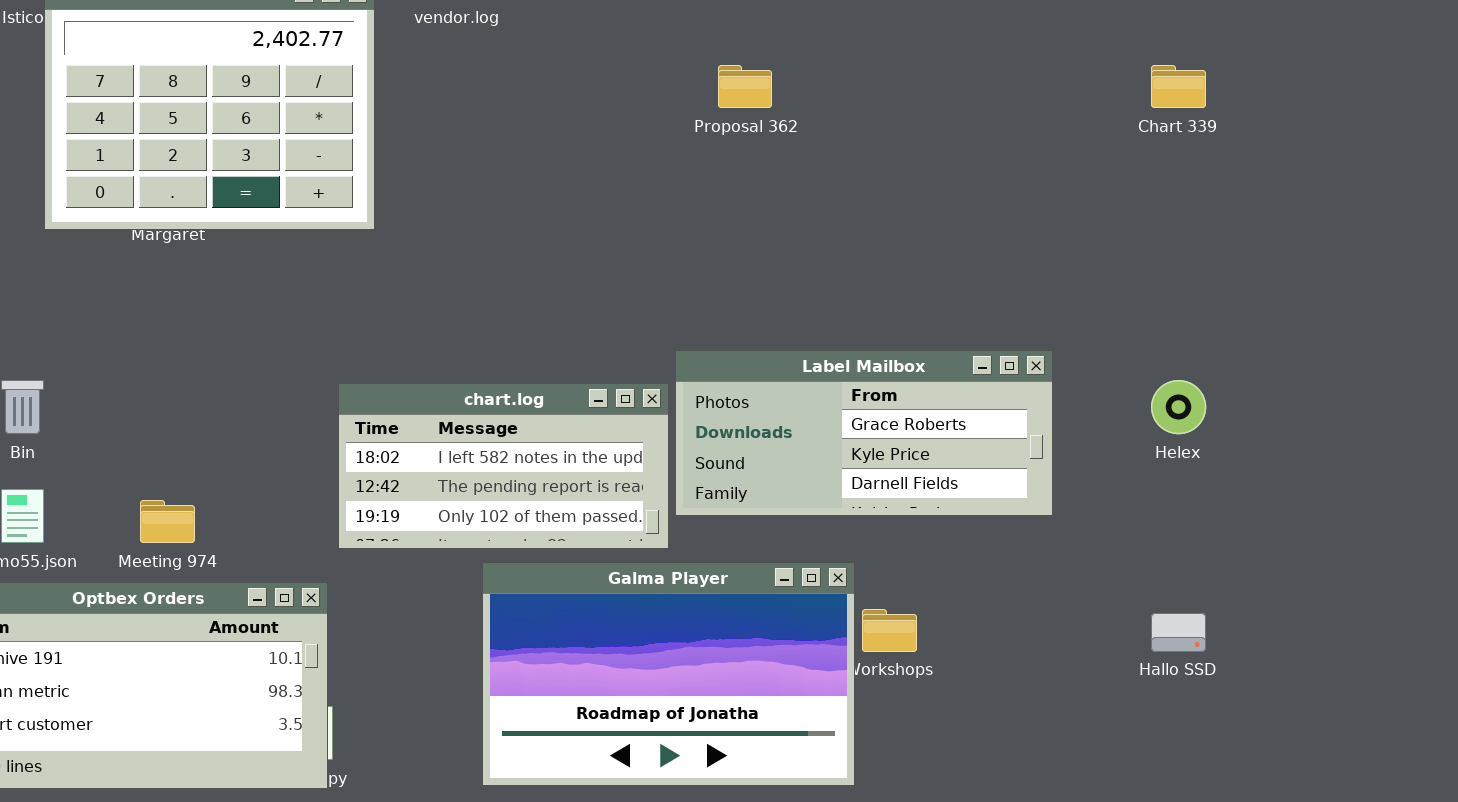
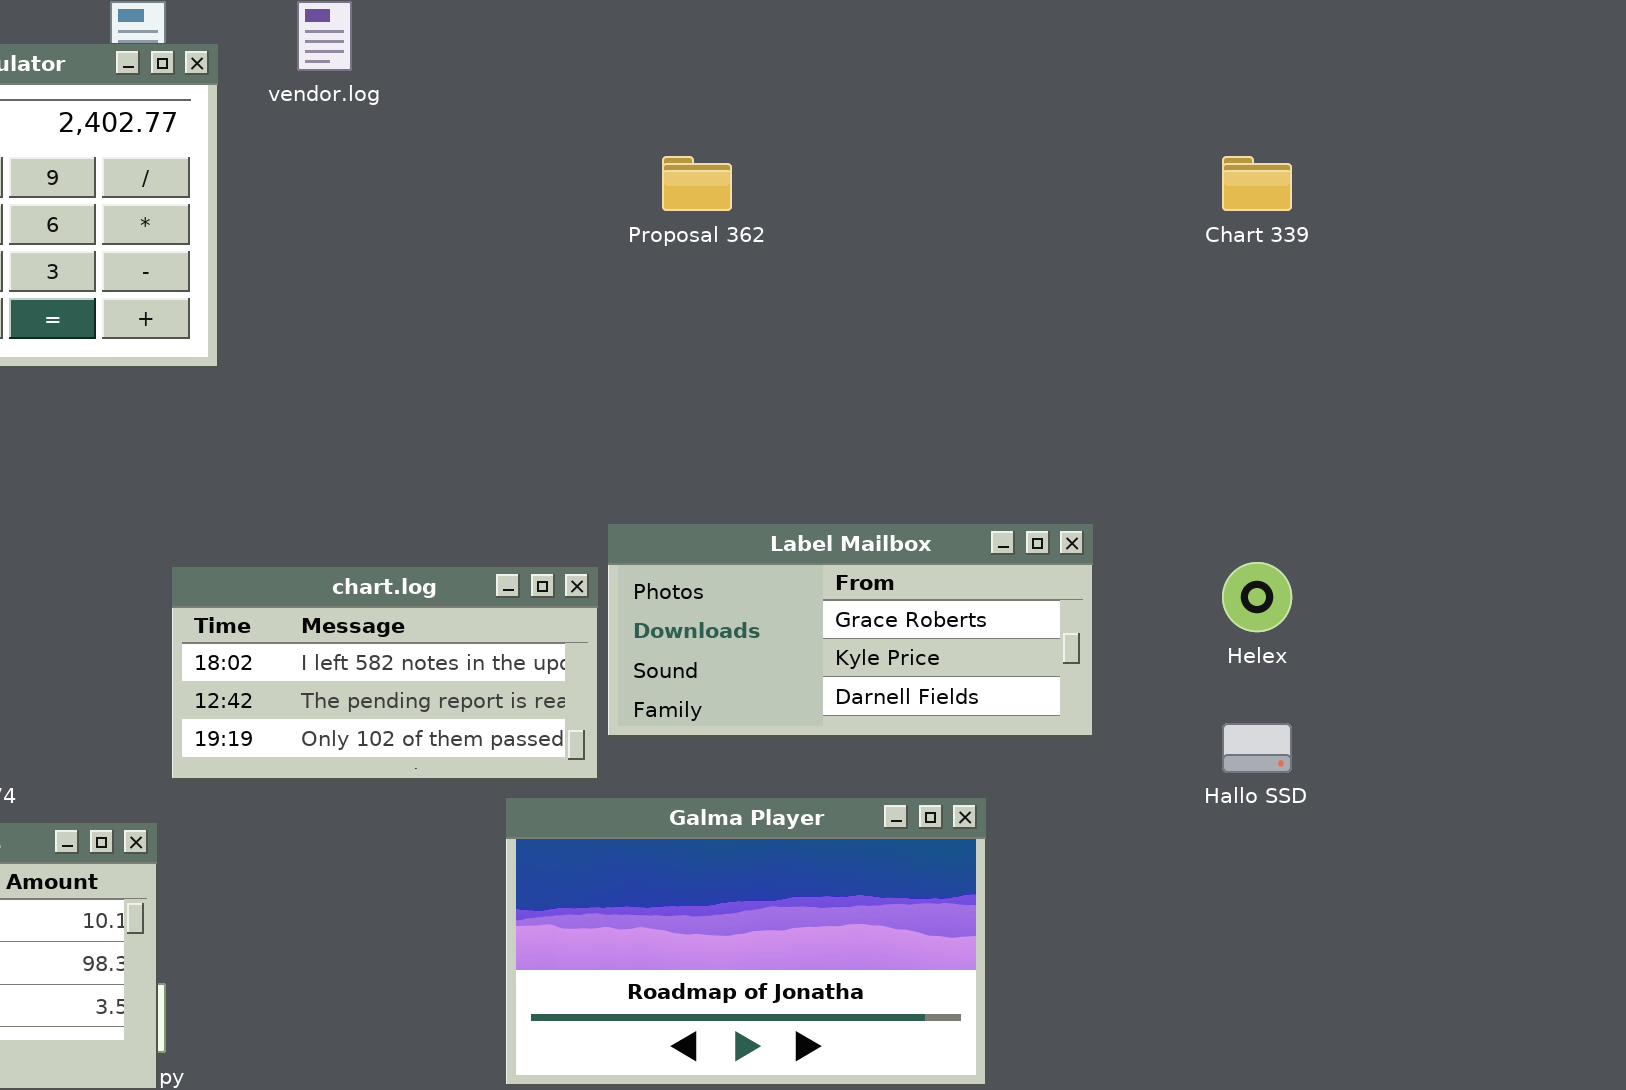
Galma Player: [482,562,855,786] -> [505,797,987,1086], moved
Hallo SSD: [1151,613,1206,652] -> [1222,723,1292,773], moved

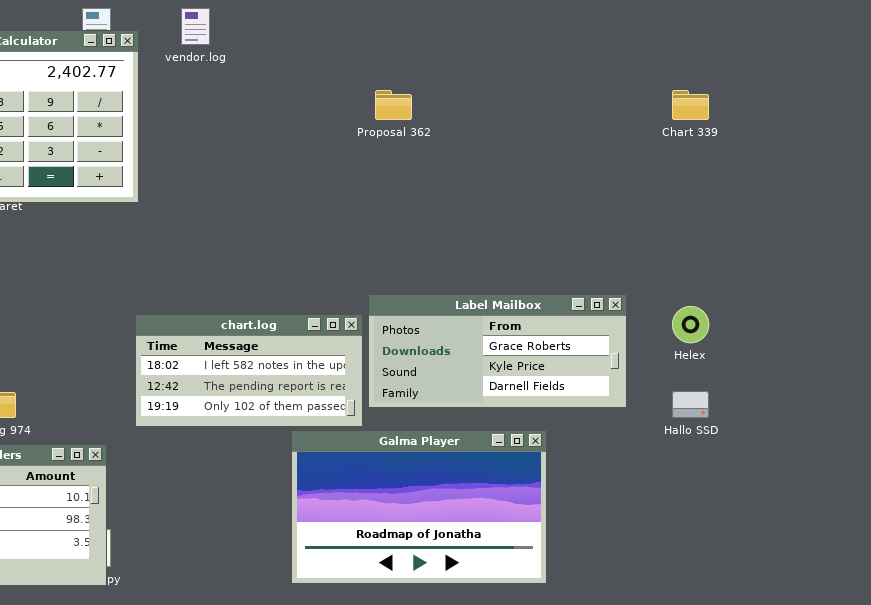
Label Mailbox: [607,523,1094,737] -> [368,294,627,408], moved
chart.log: [171,566,599,780] -> [135,314,363,427], moved

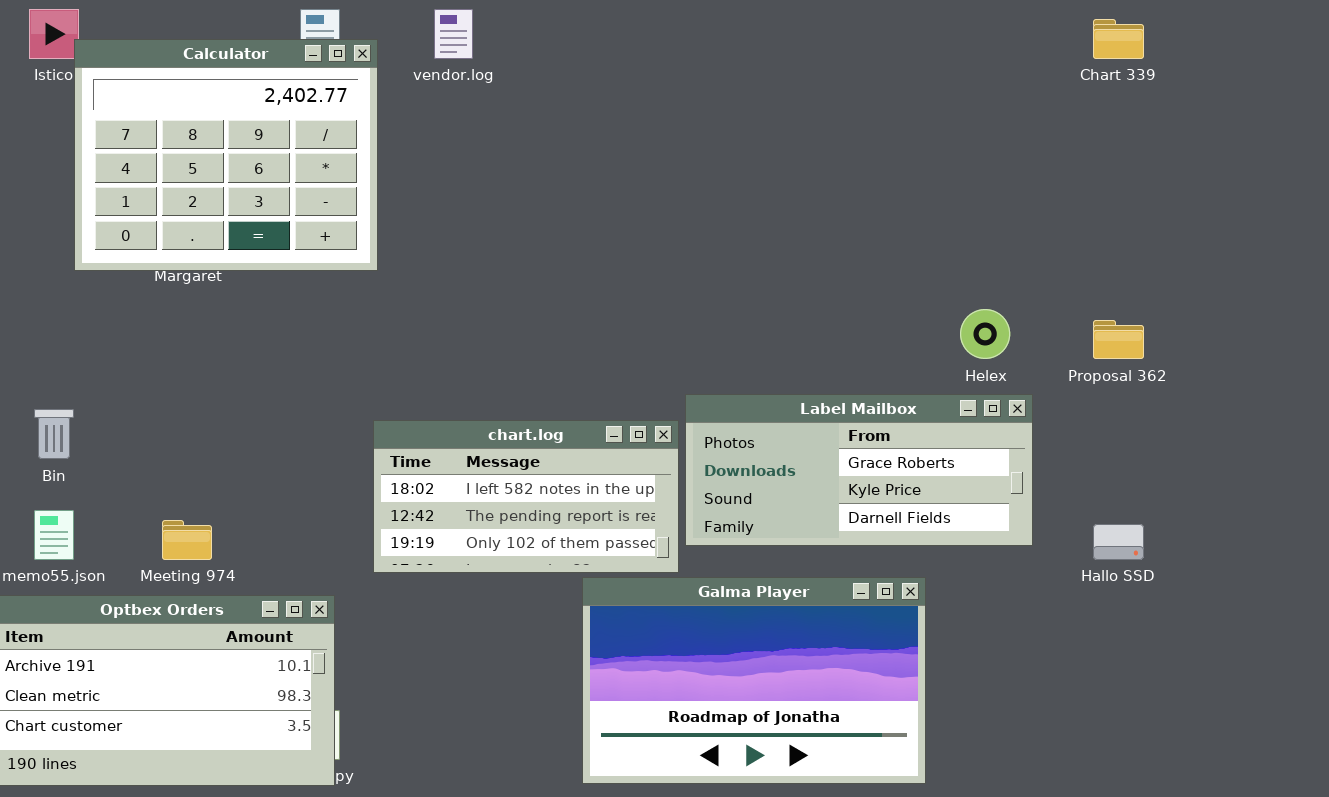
Proposal 362: [375,90,412,120] -> [1093,320,1144,359], moved
Chart 339: [672,90,709,120] -> [1093,19,1144,59], moved
Helex: [672,306,709,343] -> [960,309,1010,359], moved

